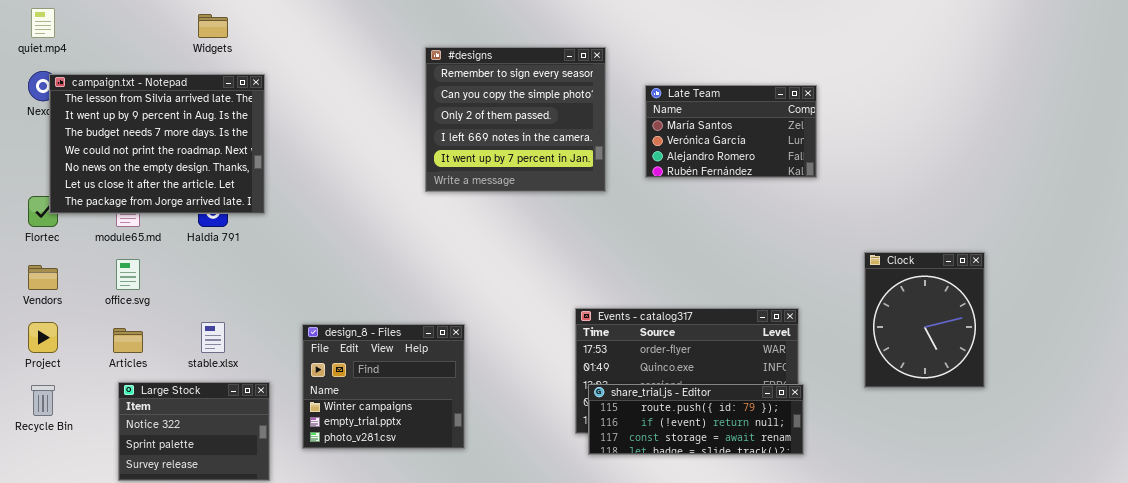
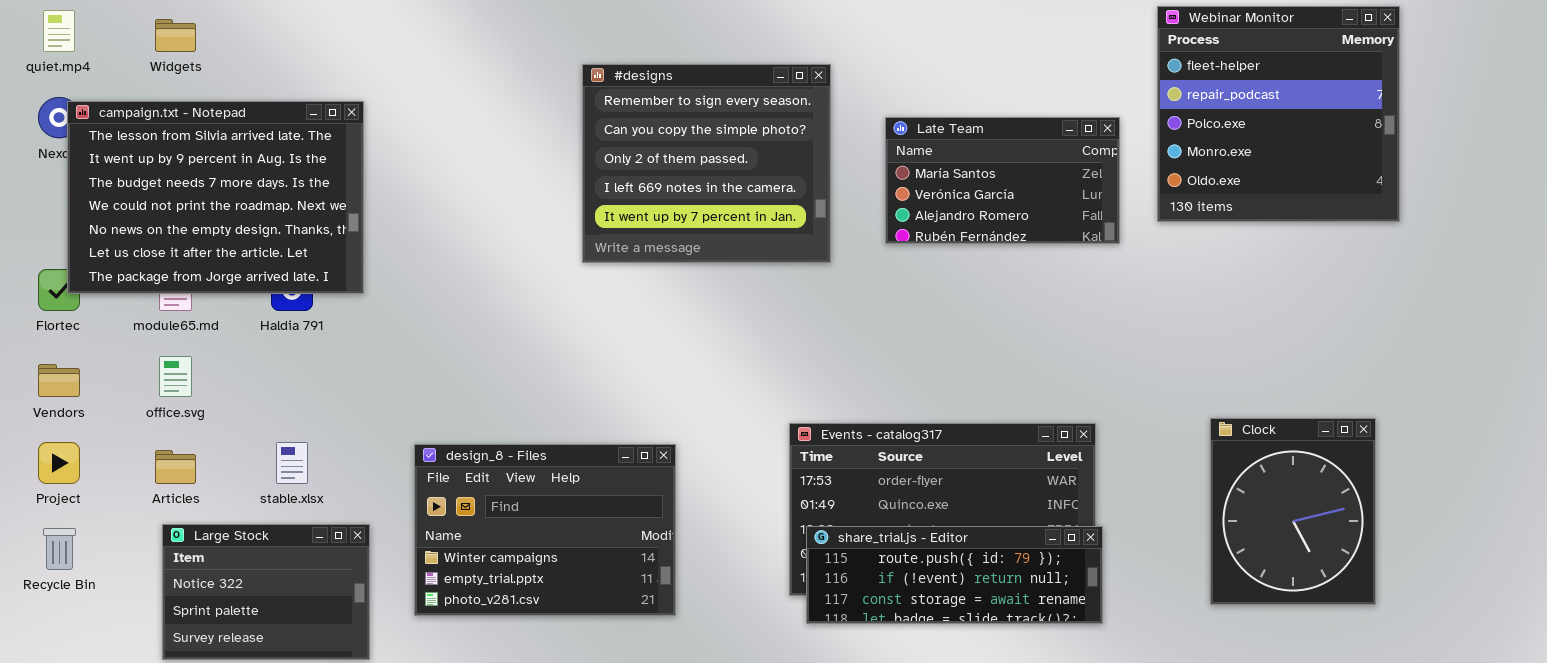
Webinar Monitor: none -> [1157,6,1400,222], opened
Widgets: [198,14,228,38] -> [155,19,196,52], moved
Clock: [864,252,985,388] -> [1210,418,1376,605], moved
design_8 - Files: [302,324,465,449] -> [414,444,676,616], resized

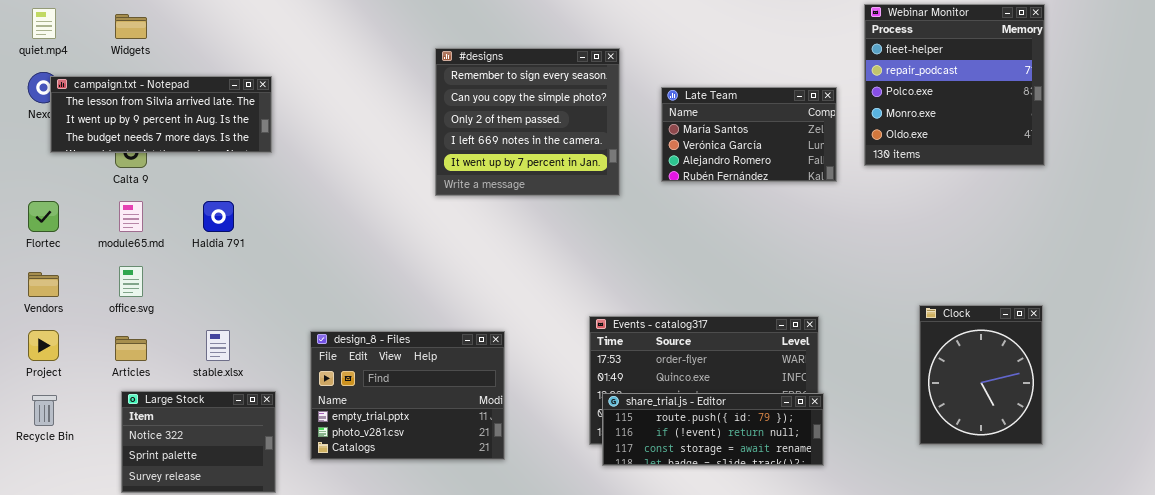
campaign.txt - Notepad: [67,101,364,294] -> [50,76,272,153], resized
Clock: [1210,418,1376,605] -> [919,305,1043,445], moved
design_8 - Files: [414,444,676,616] -> [310,331,505,460], scrolled down 1 row

